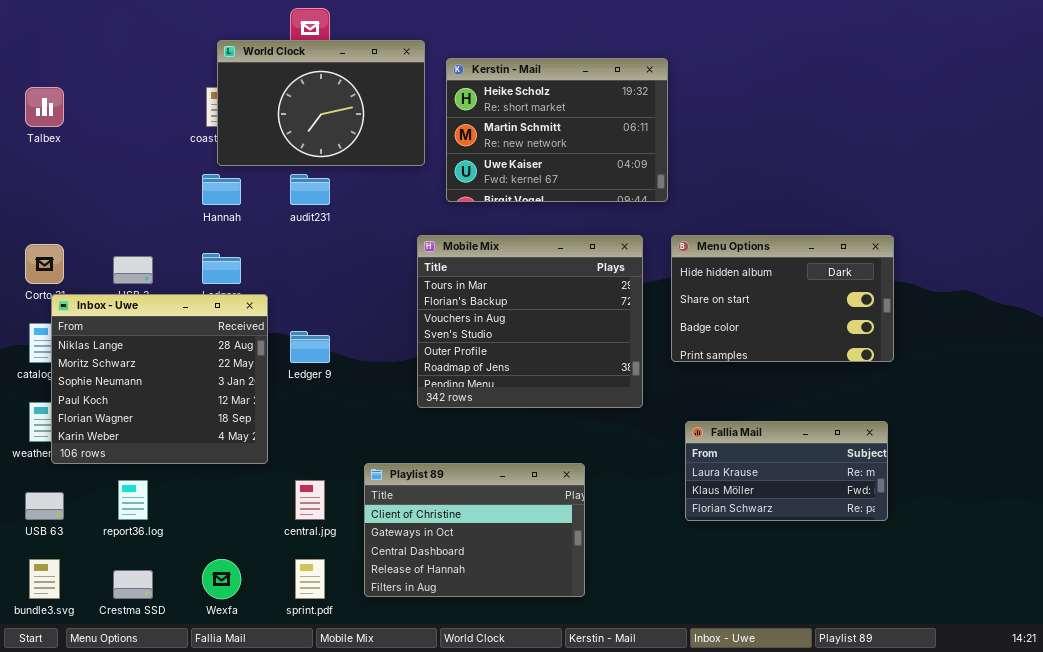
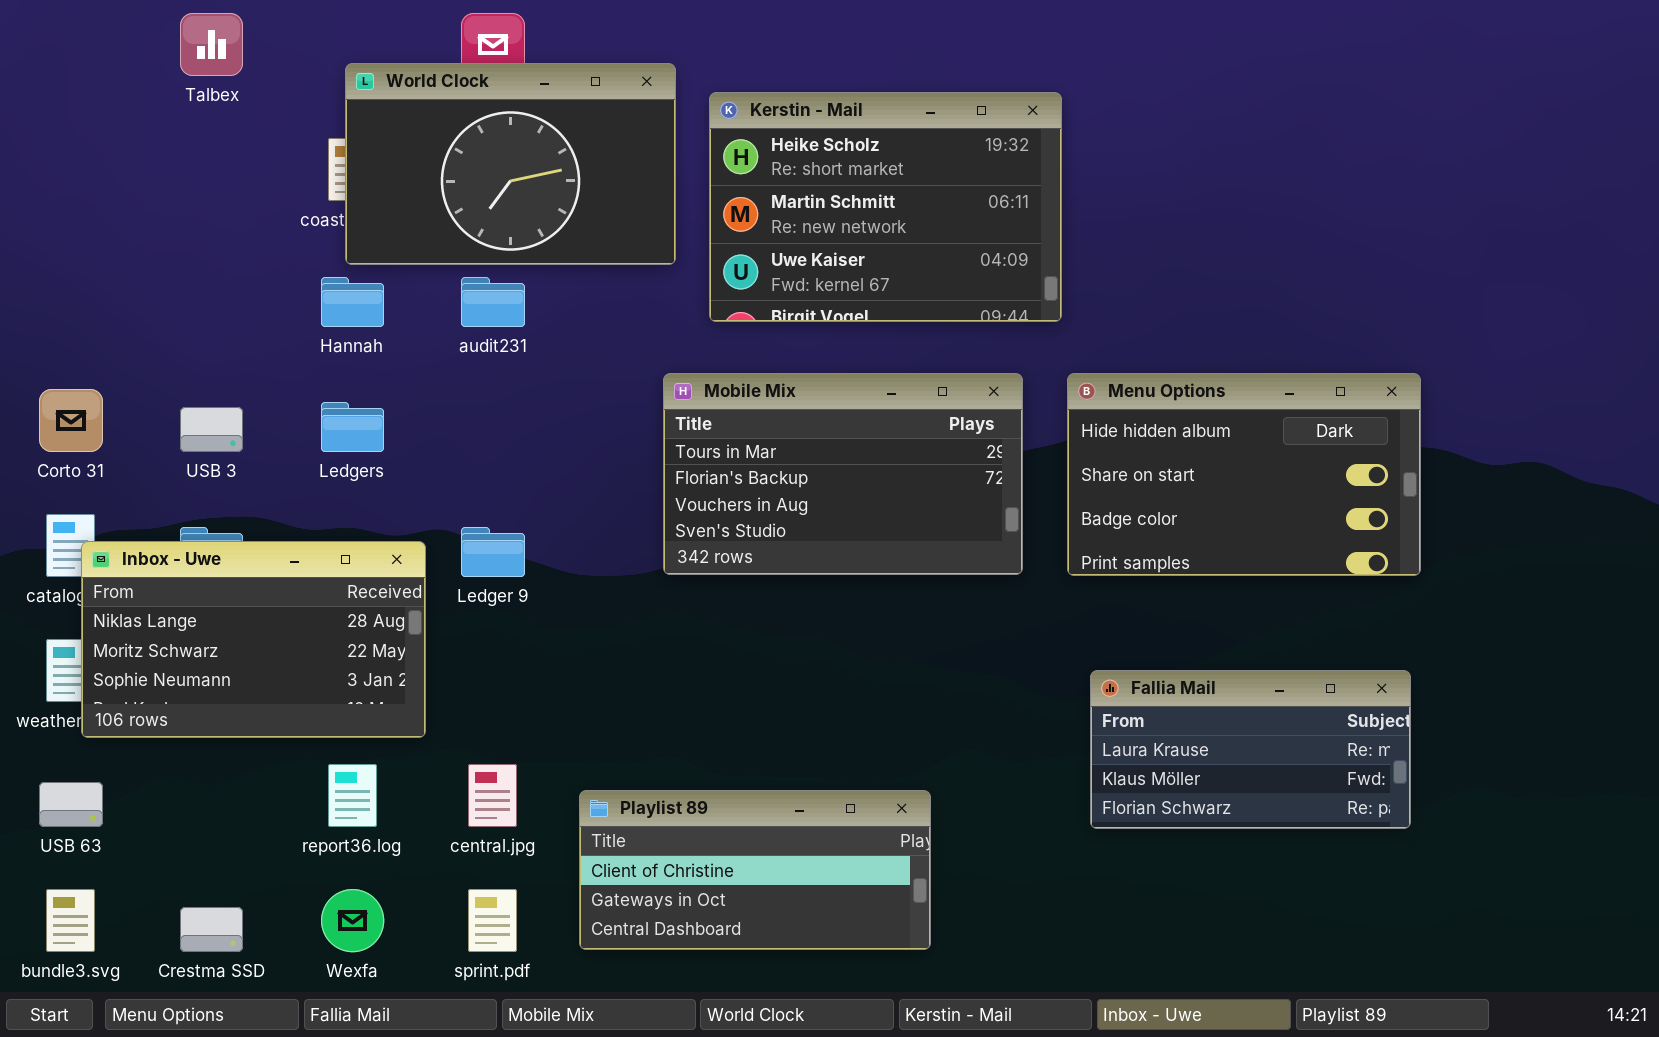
Talbex: [25,87,64,127] -> [180,13,243,76], moved
Mobile Mix: [417,235,643,408] -> [663,373,1023,575], resized
Inbox - Uwe: [51,294,268,464] -> [81,541,426,738], resized
Playlist 89: [364,463,585,597] -> [579,790,931,950], resized
report36.log: [118,480,148,520] -> [328,764,377,827], moved

